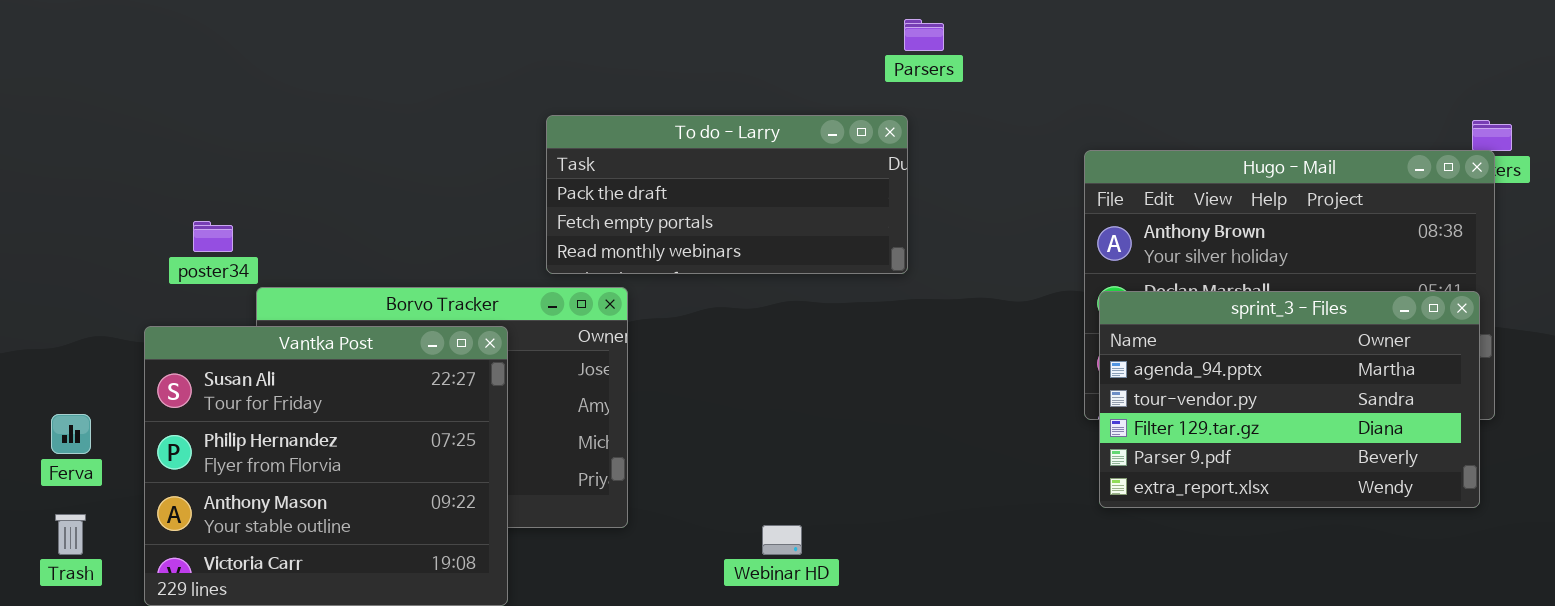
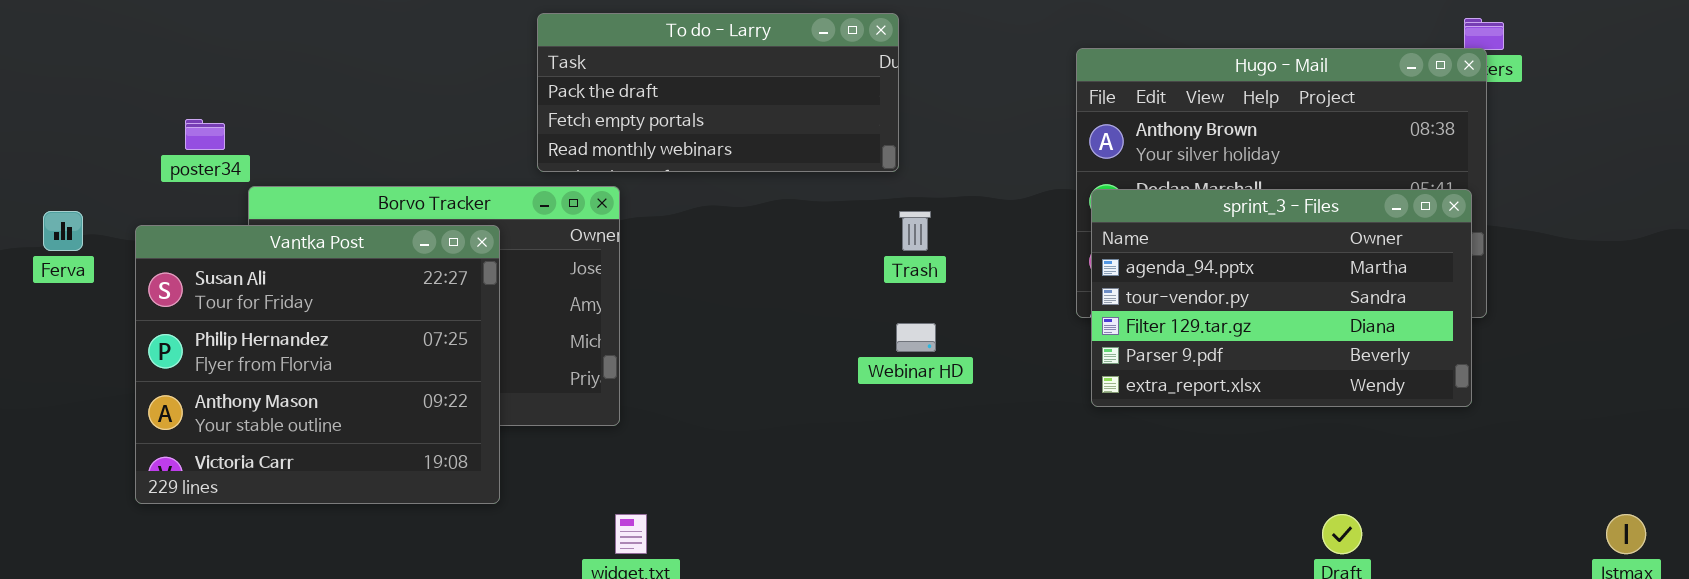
Ferva: [51,414,91,454] -> [43,211,83,251], moved
Trash: [55,514,86,555] -> [899,211,931,251], moved
Webinar HD: [762,525,802,555] -> [896,323,936,352], moved

